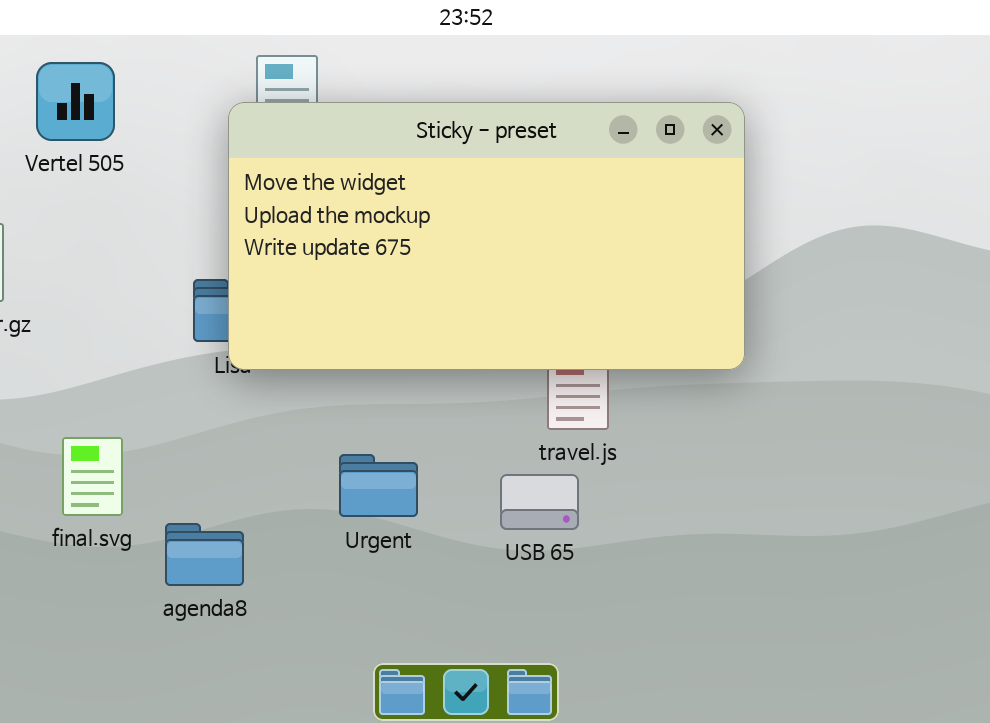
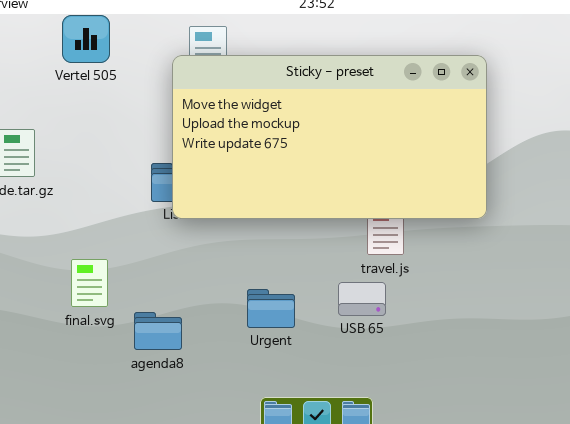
Vertel 505: [36,62,115,141] -> [62,15,110,63], moved
Urgent: [339,454,418,517] -> [247,289,295,328], moved

